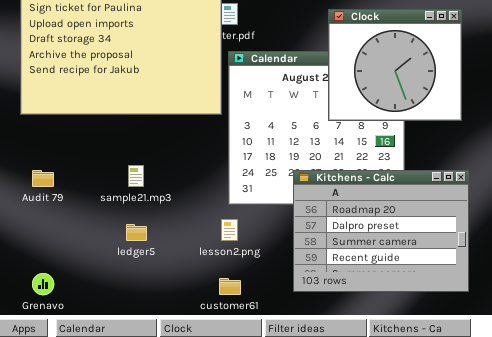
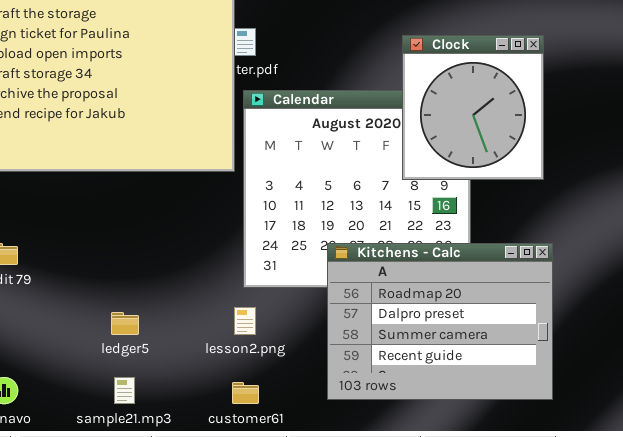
Clock: [328,9,462,121] -> [402,35,544,180], resized
sample21.mp3: [128,165,144,187] -> [114,377,135,404], moved

